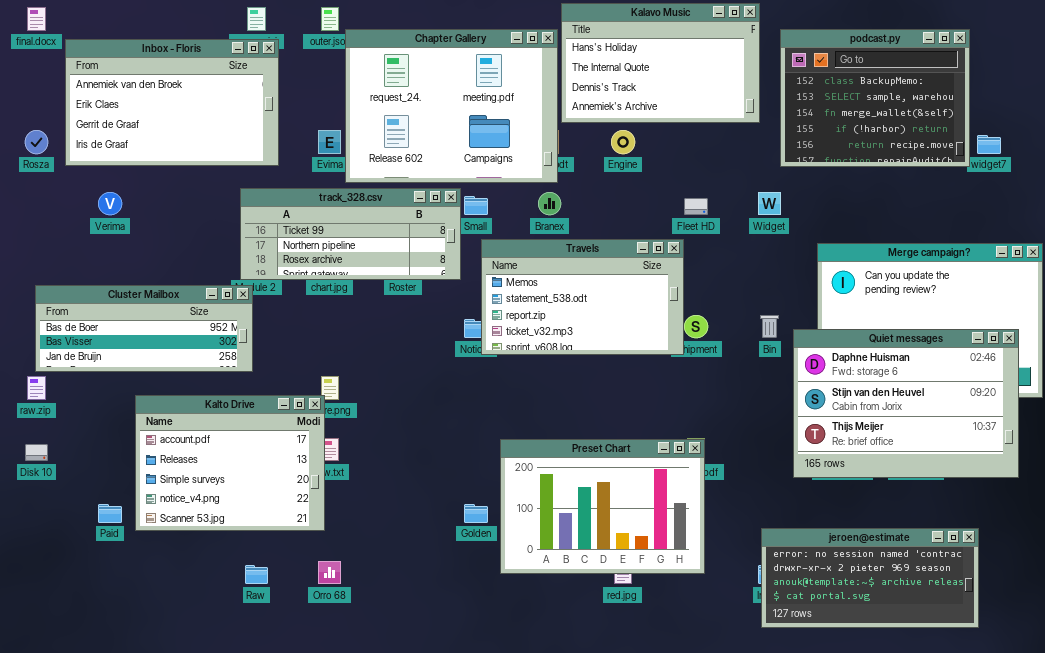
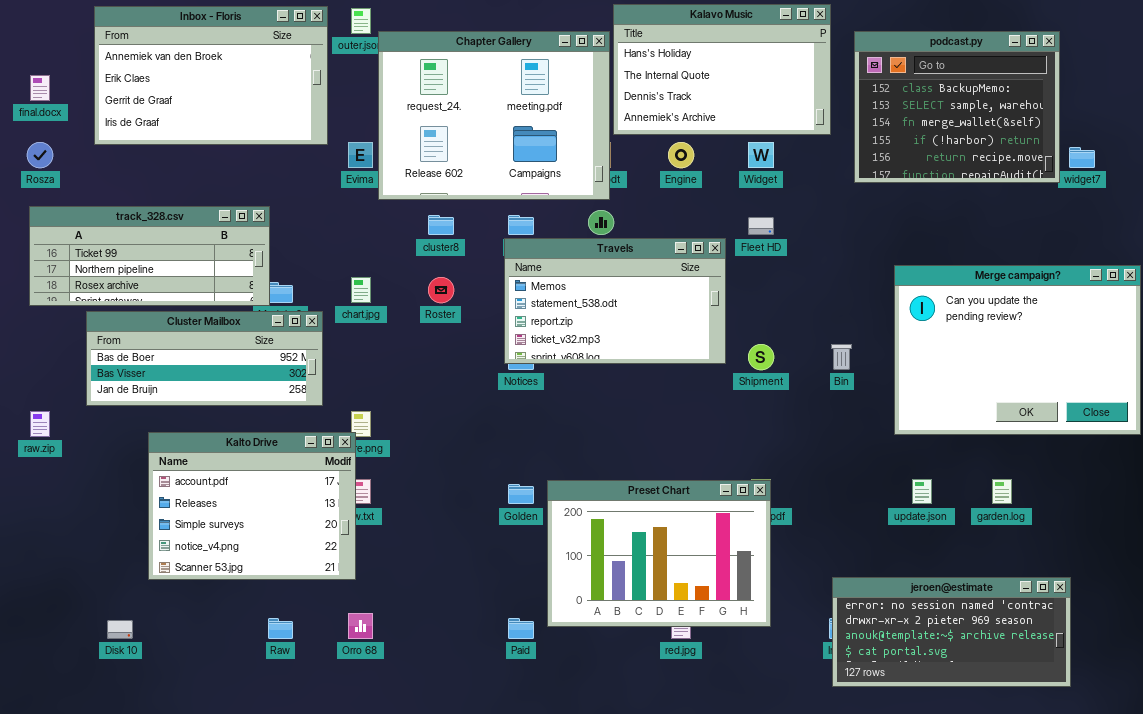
final.docx: [27,7,46,31] -> [30,75,50,101], moved
Inbox - Floris: [65,39,279,166] -> [94,6,328,145], moved
track_328.csv: [240,188,461,280] -> [29,206,270,306], moved
Widget: [758,192,781,215] -> [748,142,774,168], moved
Travels: [481,239,684,355] -> [504,238,726,364], moved
Cluster Mailbox: [35,285,253,372] -> [86,311,323,406], moved
Quiet messages: [793,329,1019,478] -> none, closed
Disk 10: [25,444,48,461] -> [107,620,133,639], moved
Paid: [98,504,122,523] -> [508,618,534,639], moved
Golden: [464,504,488,523] -> [508,484,534,504], moved

